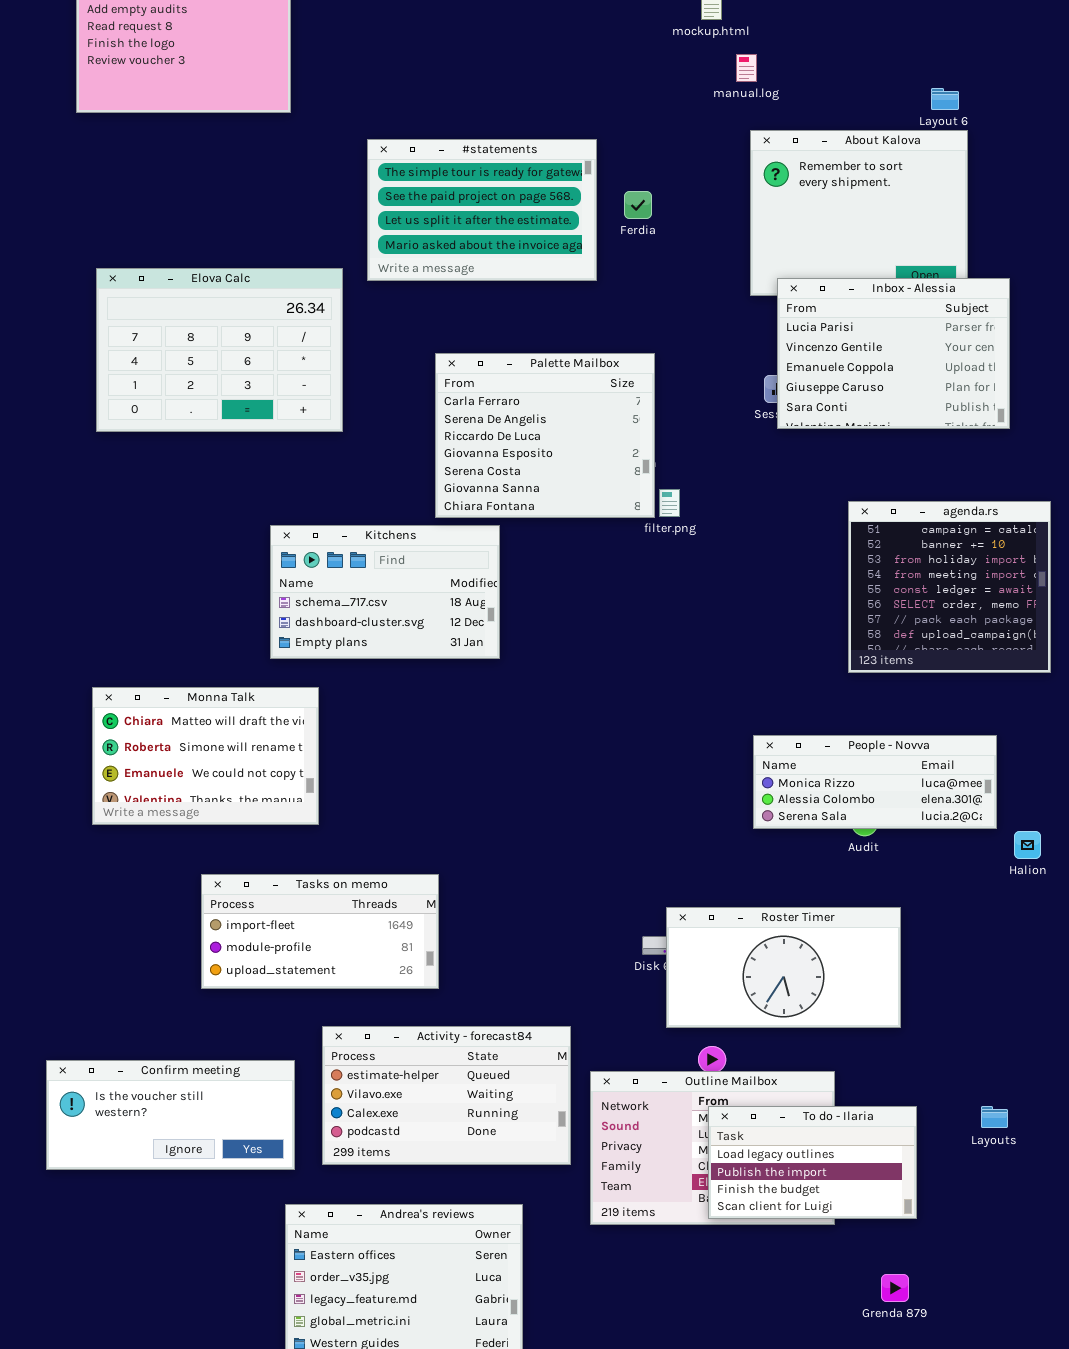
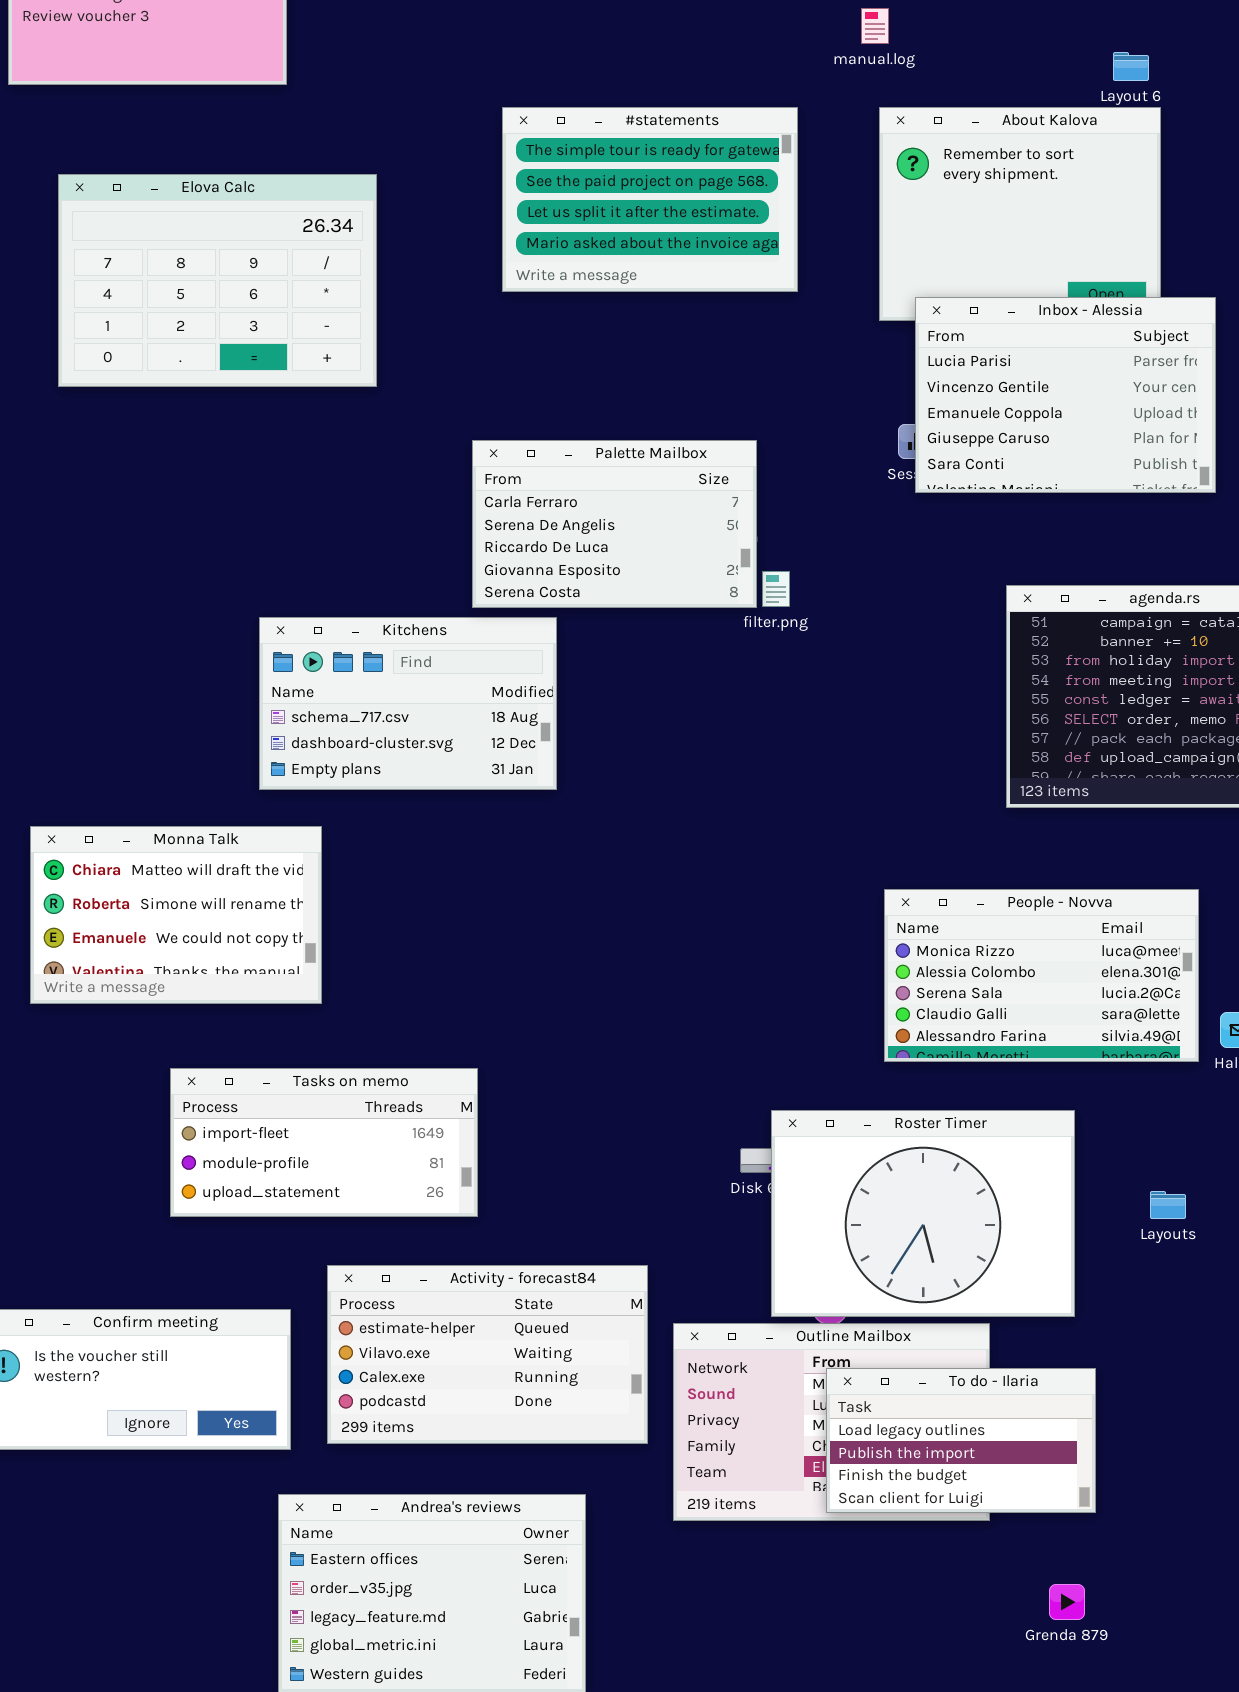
#statements: [367,139,597,281] -> [502,107,798,292], moved
Elova Calc: [96,268,343,432] -> [58,174,377,387], moved
Palette Mailbox: [435,353,655,518] -> [472,440,757,608], resized
People - Novva: [753,735,997,829] -> [884,889,1199,1062], resized
Roster Timer: [666,907,901,1028] -> [771,1110,1075,1317], resized
Layouts: [981,1106,1008,1128] -> [1150,1191,1186,1219], moved

